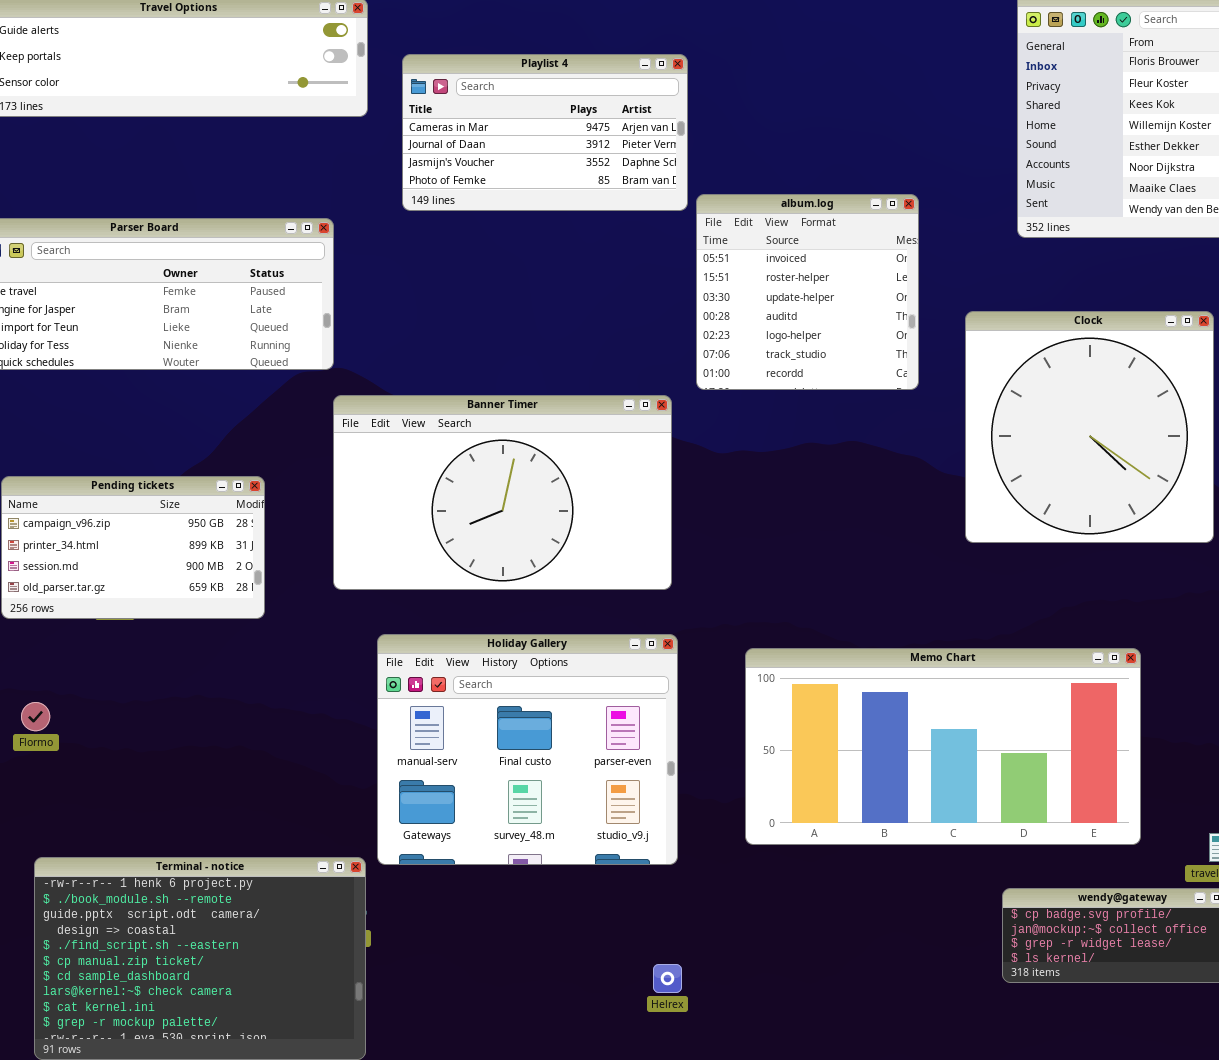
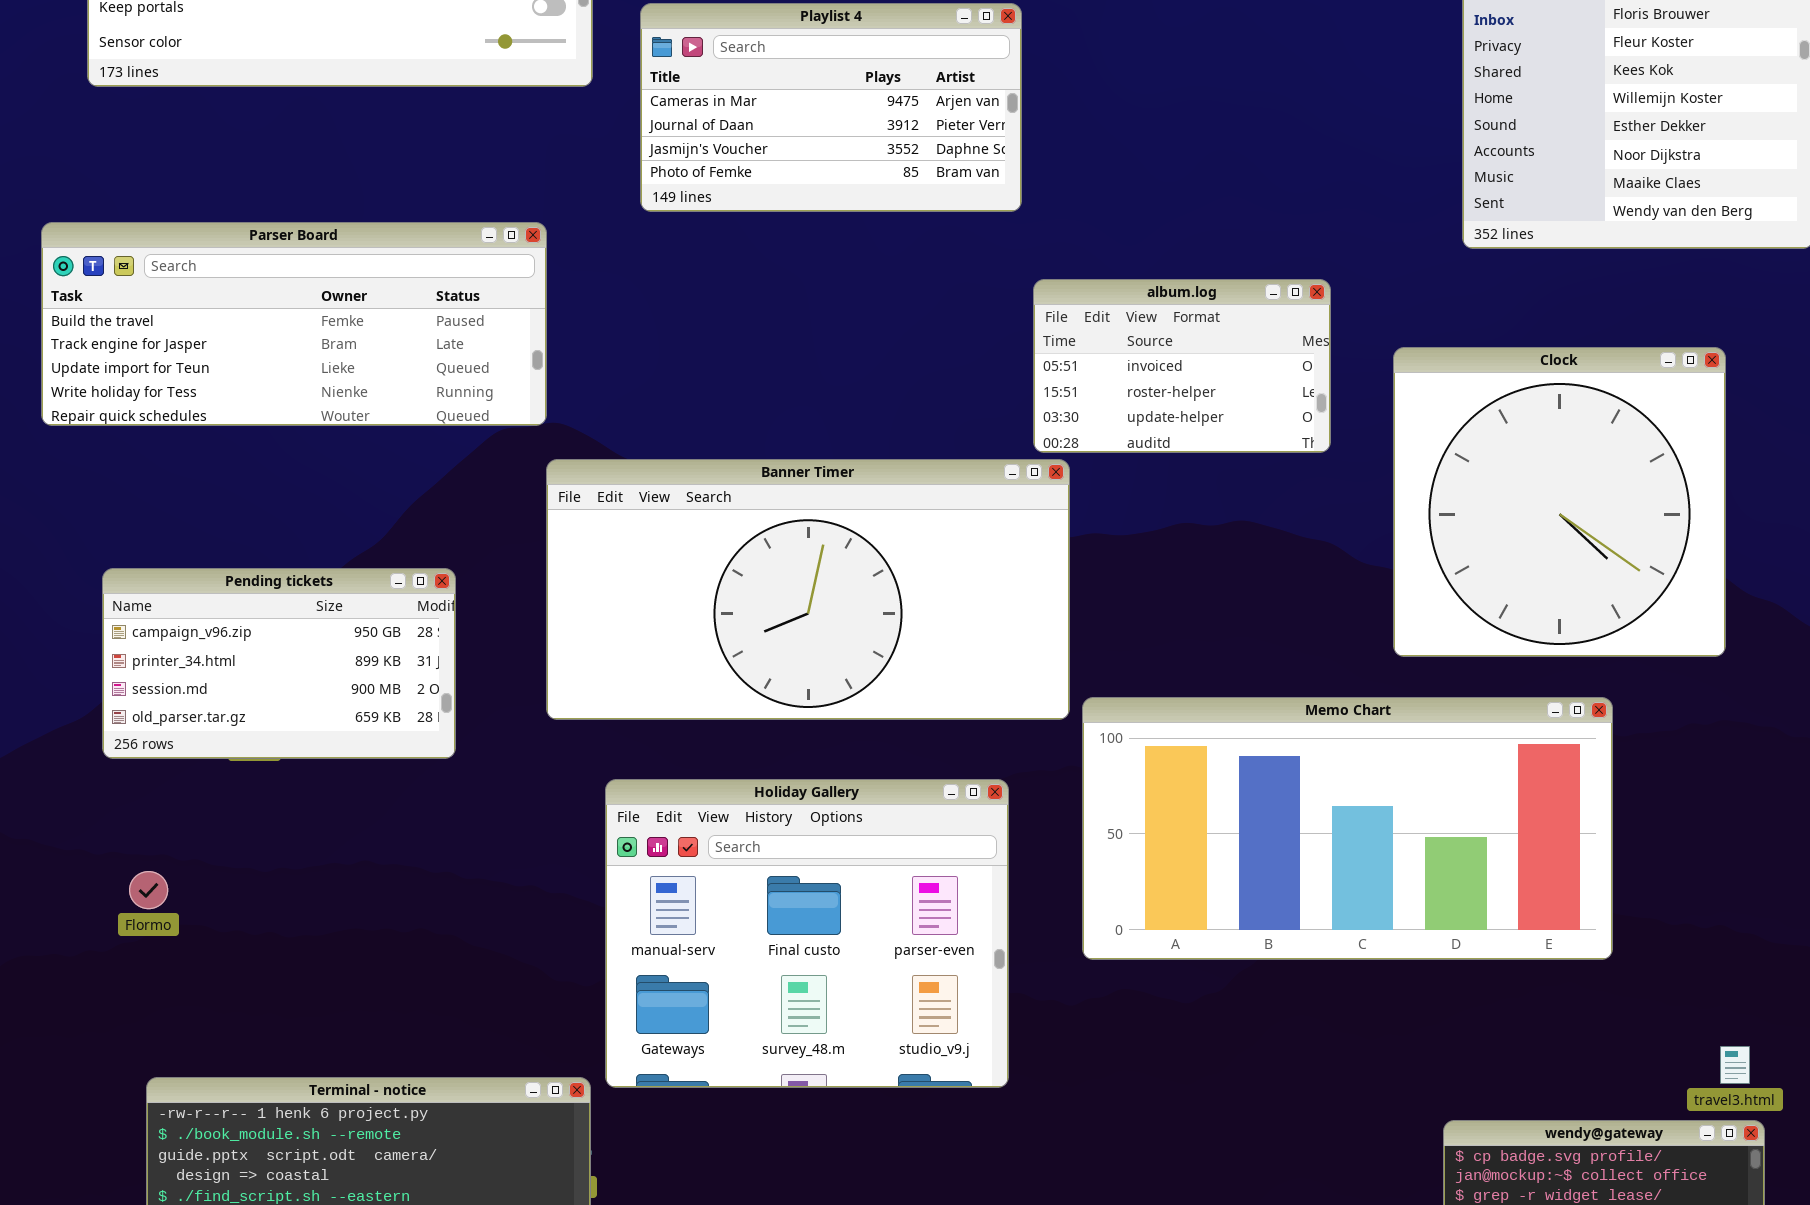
album.log: [696,194,919,390] -> [1033,279,1331,453], resized
Banner Timer: [333,395,672,590] -> [546,459,1070,720], resized
Memo Chart: [745,648,1141,845] -> [1082,697,1613,960], moved

